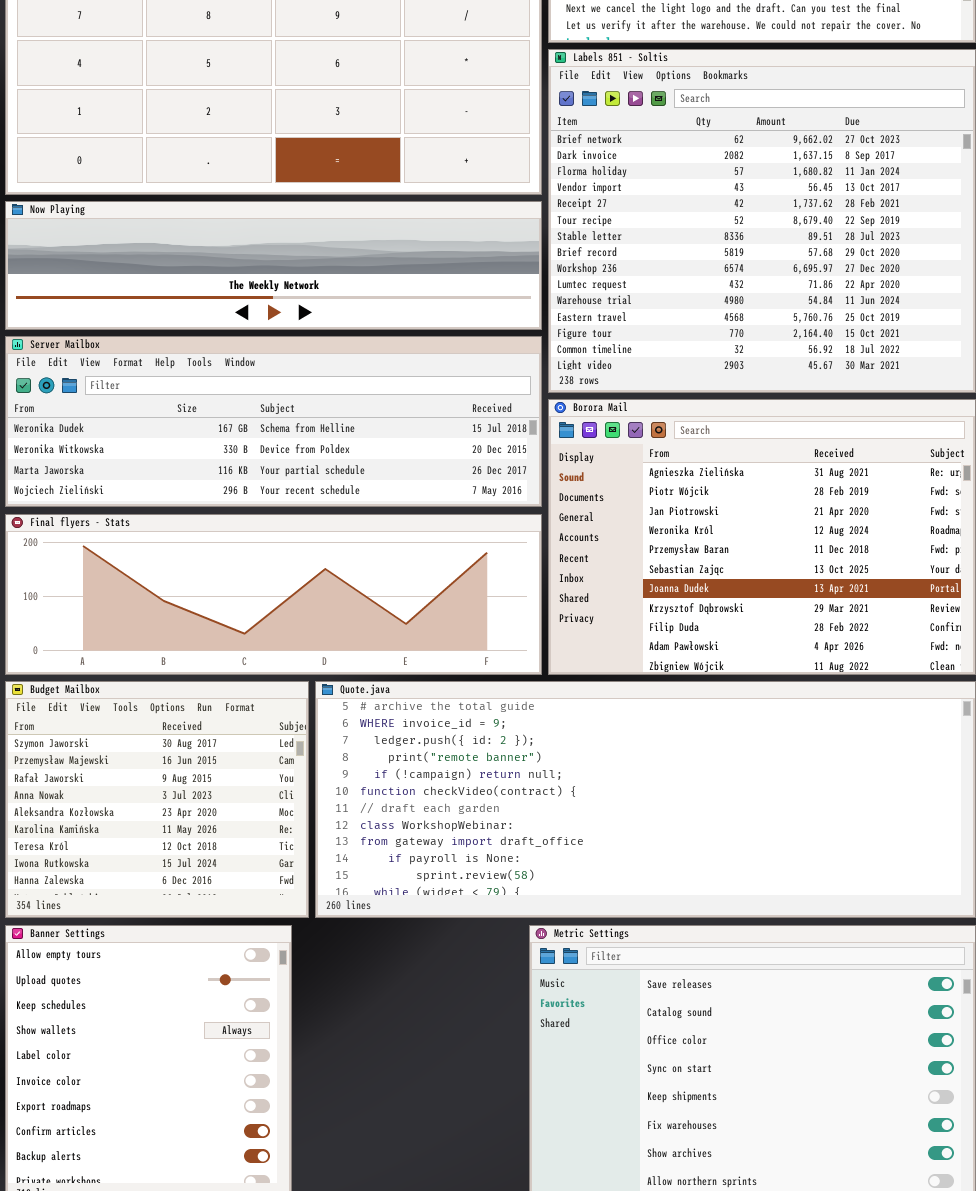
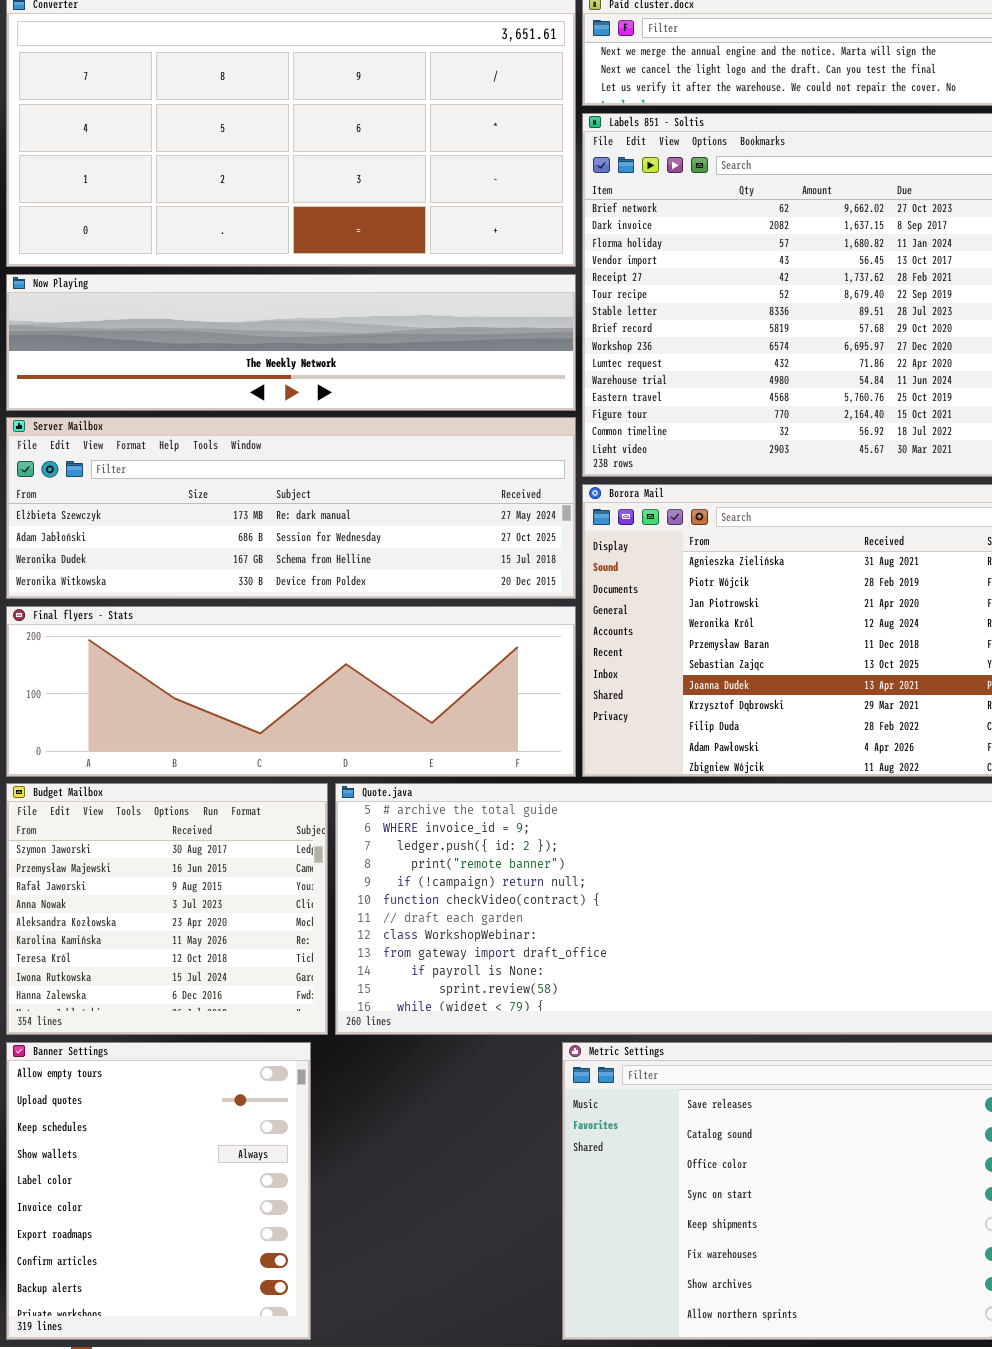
Server Mailbox: [5,336,542,507] -> [6,417,576,599], scrolled up 2 rows

